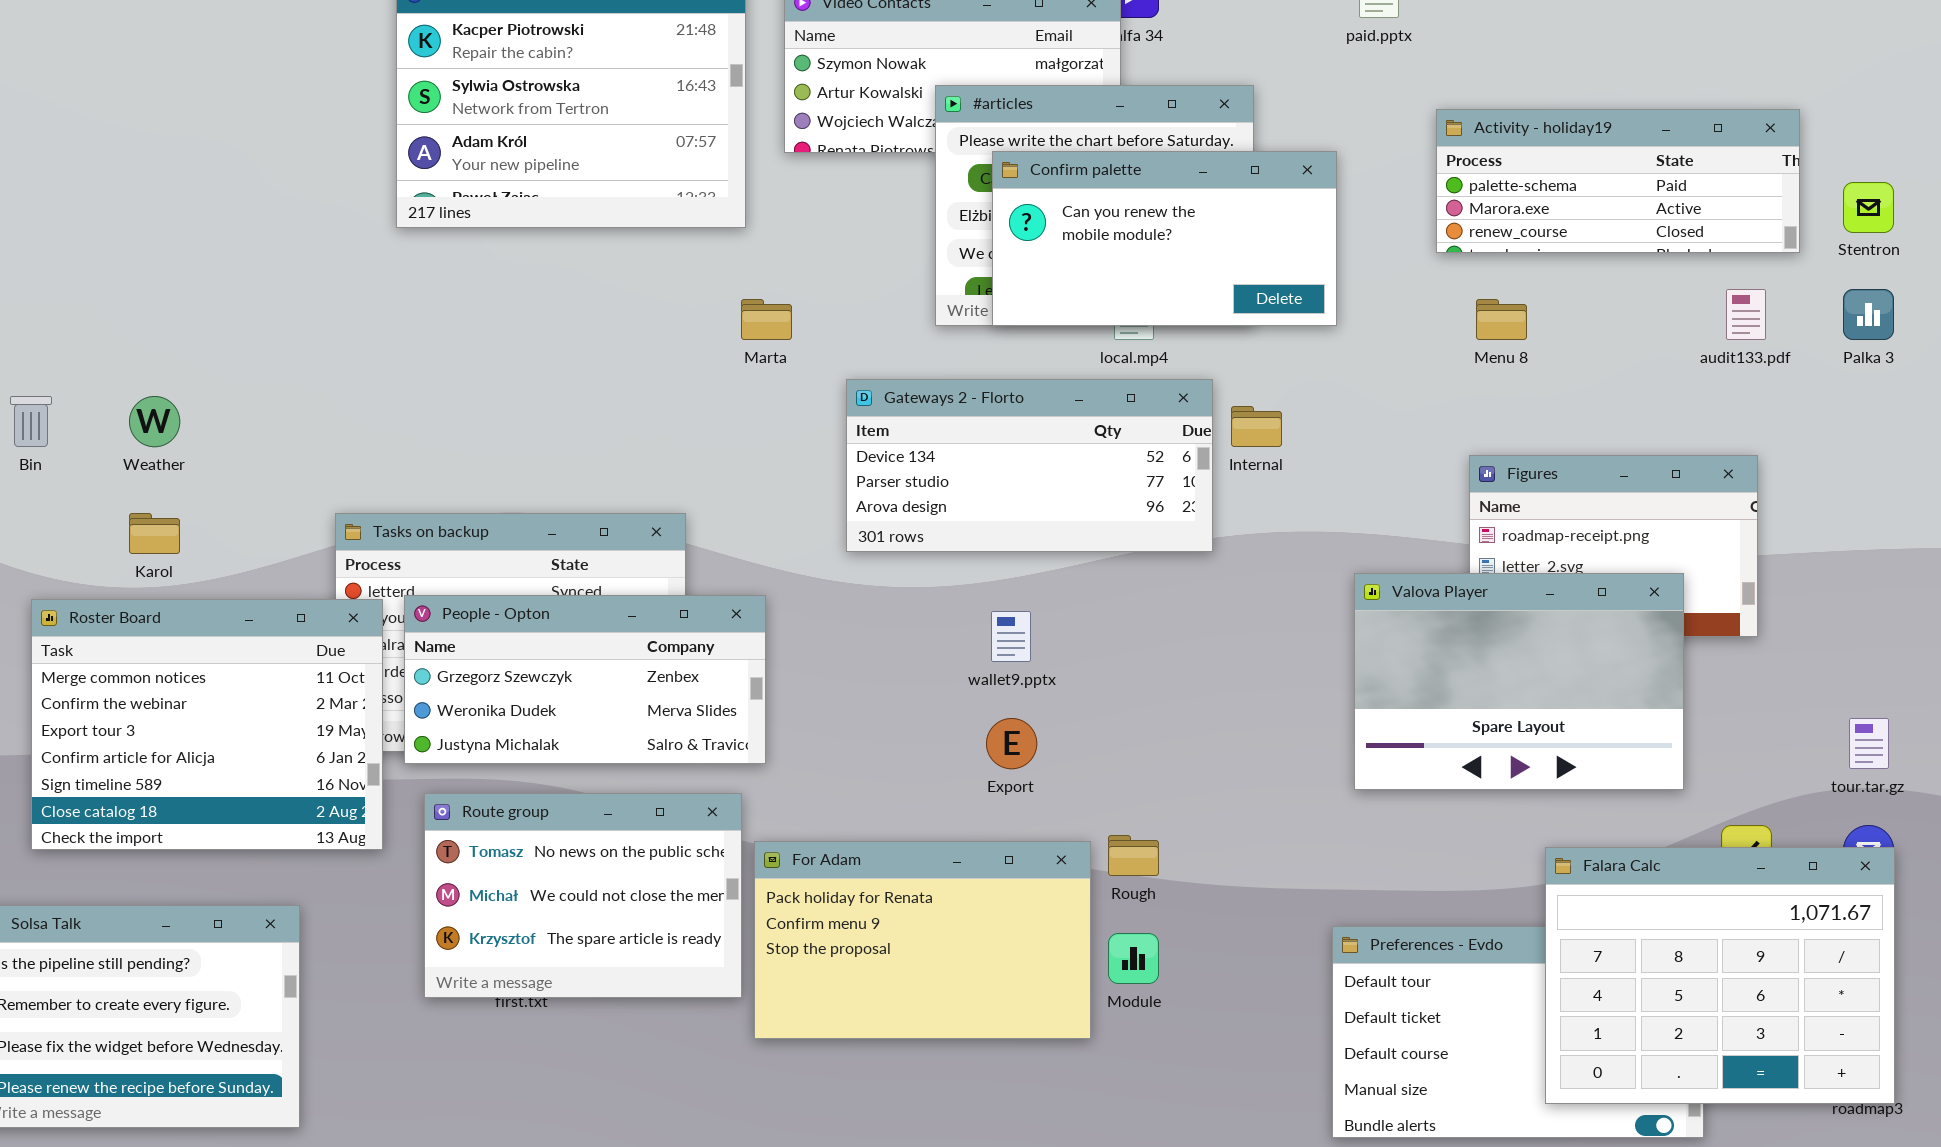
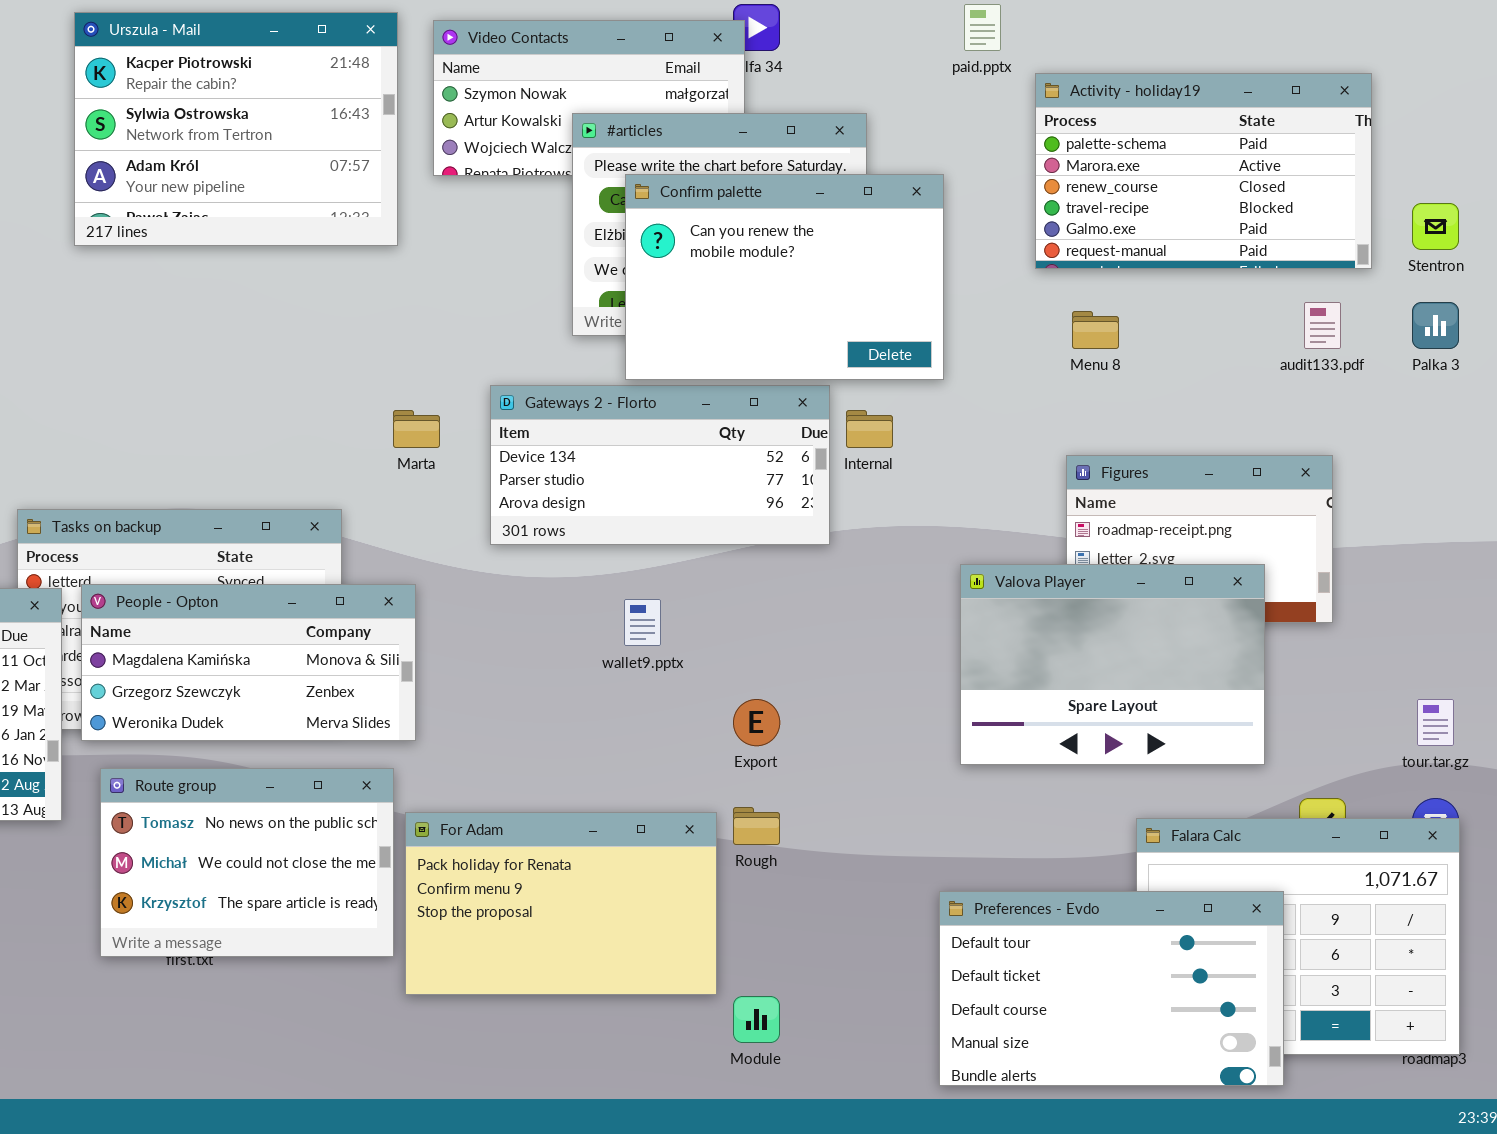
Activity - holiday19: [1436,109,1800,253] -> [1035,73,1372,269], resized
Confirm palette: [992,151,1337,326] -> [625,174,944,380], resized
Marta: [741,299,792,340] -> [393,410,440,448], moved
People - Opton: [404,595,766,764] -> [81,584,416,741], scrolled up 1 row
Export: [986,718,1037,769] -> [733,699,780,746], moved
Preferences - Evdo: [1332,926,1704,1138] -> [939,891,1284,1086], raised
Module: [1108,933,1159,984] -> [733,996,780,1043], moved

